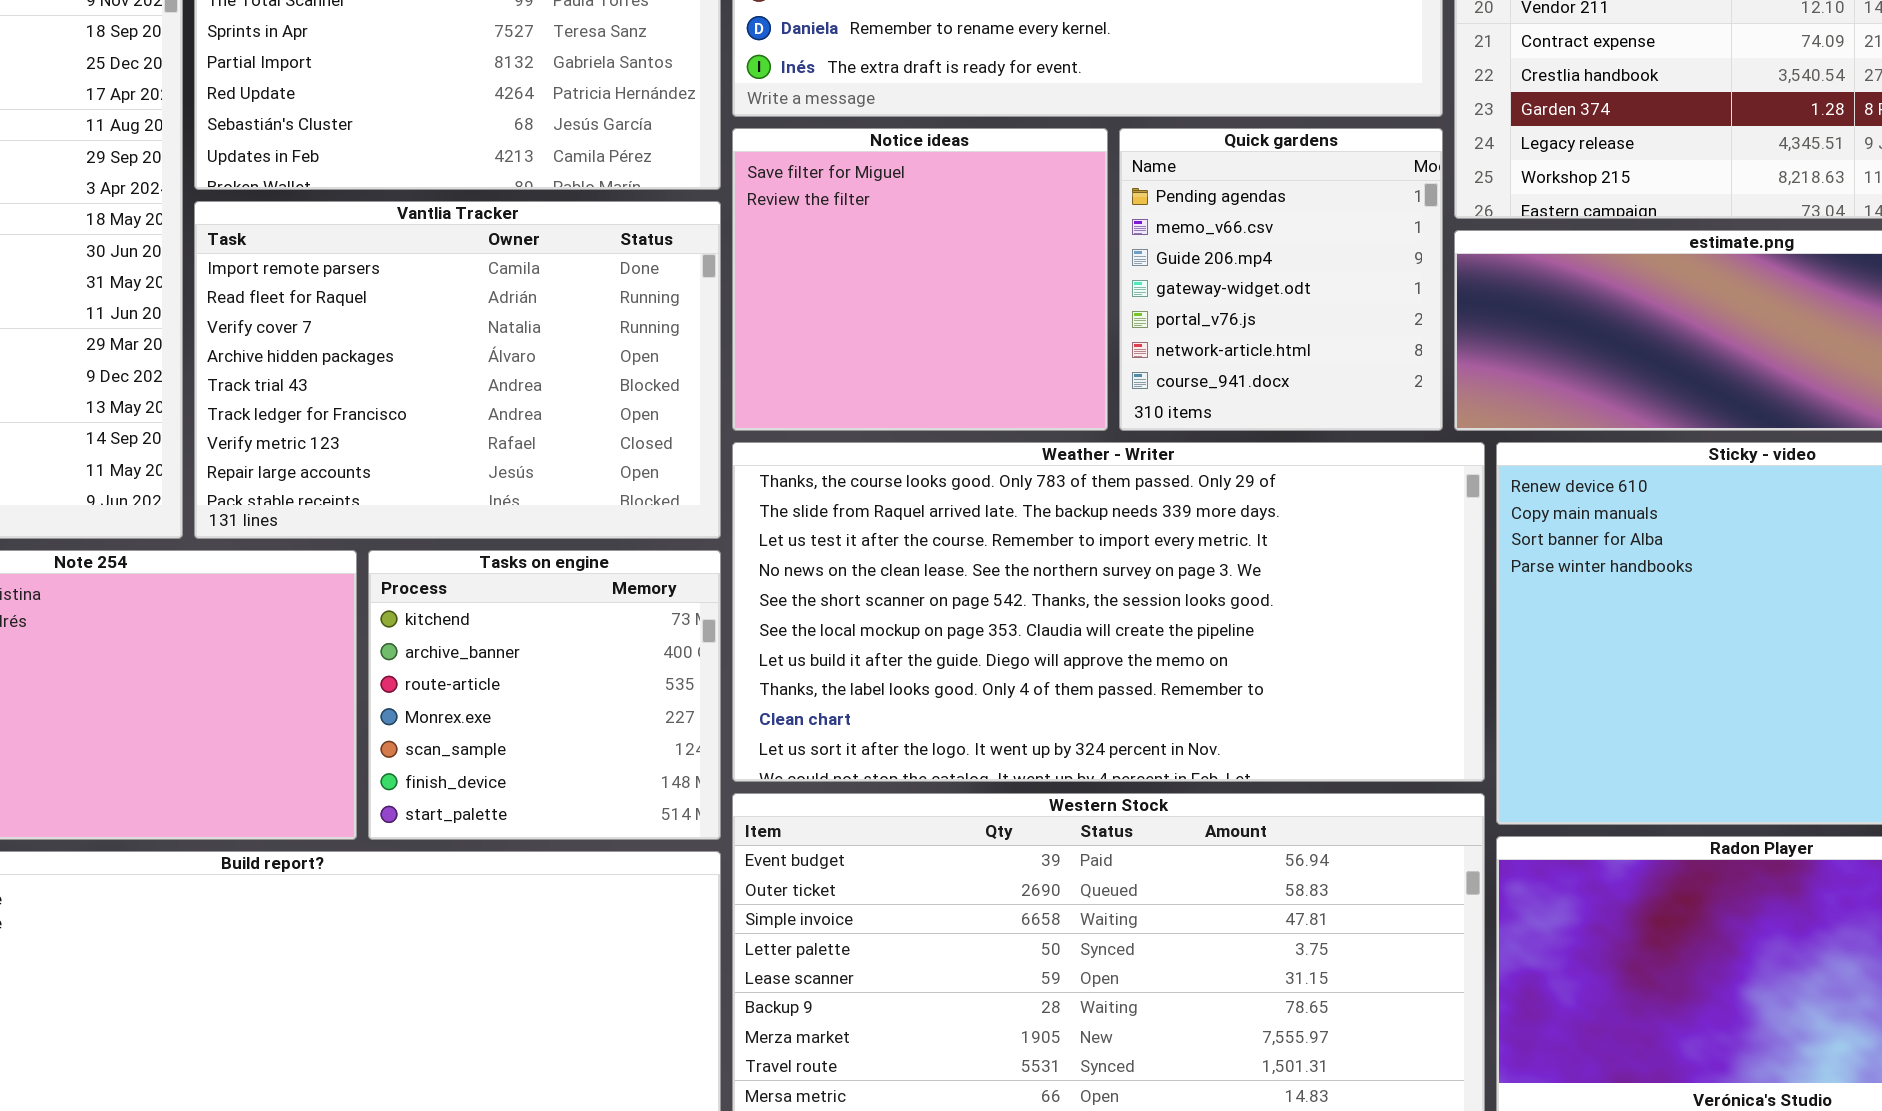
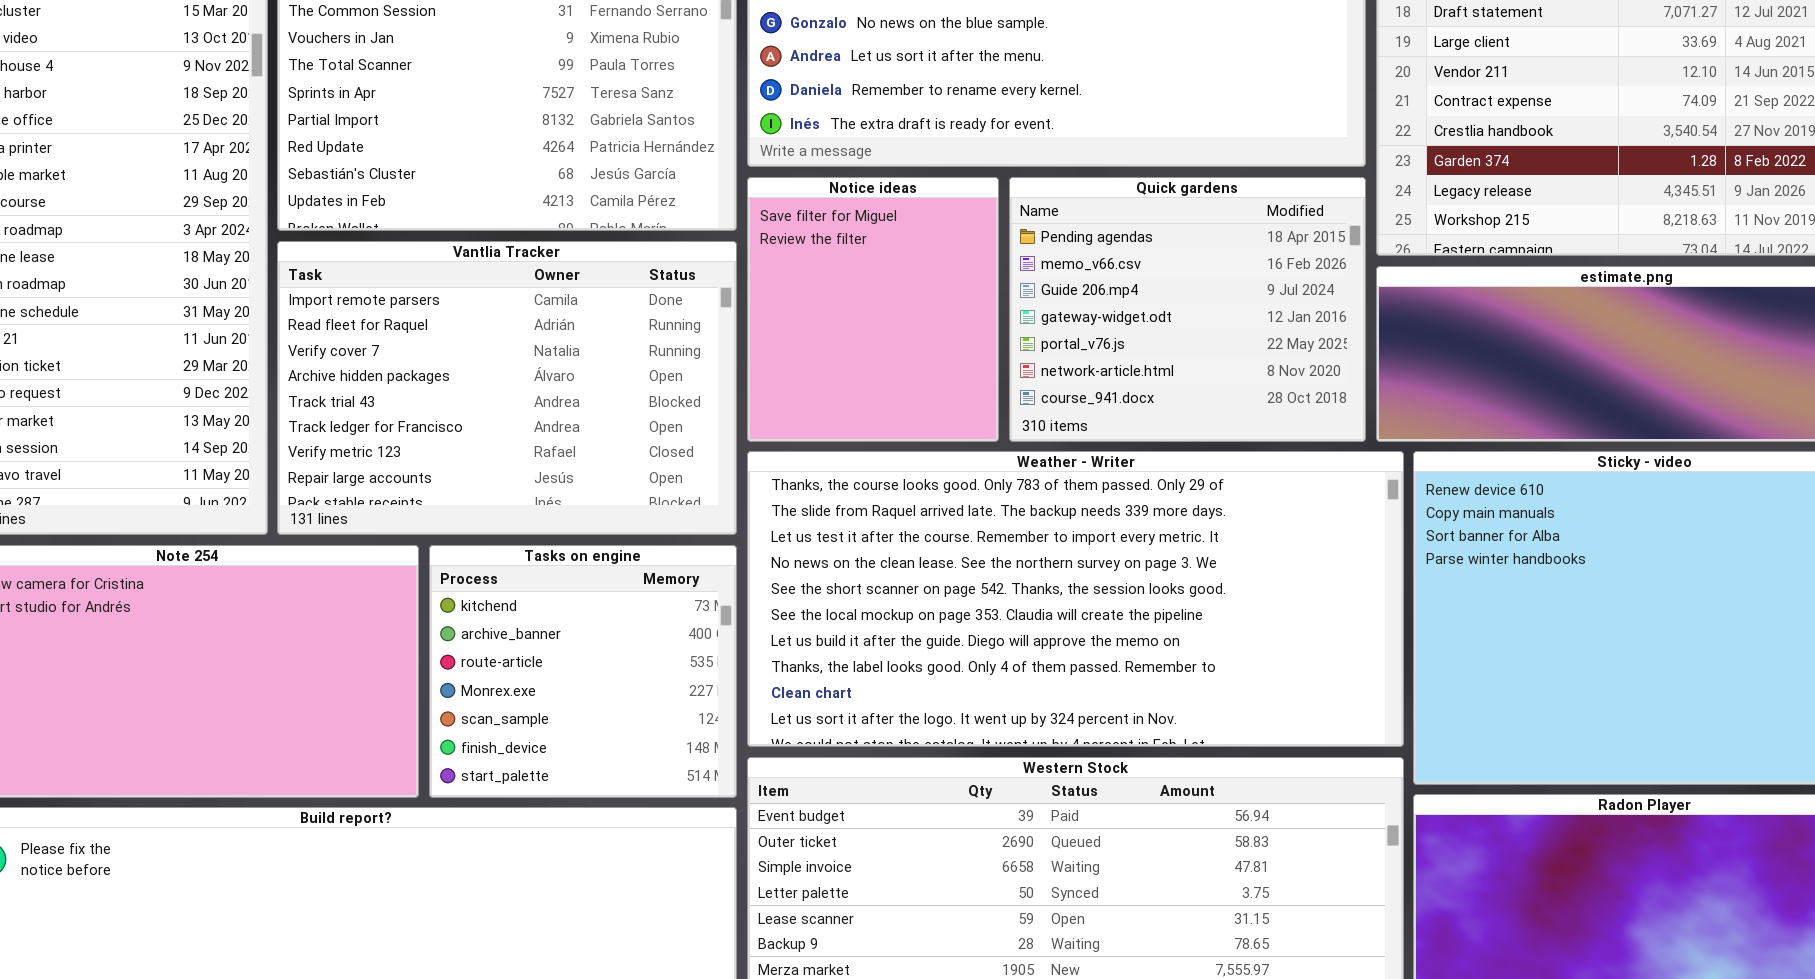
Notice ideas: [732,128,1108,431] -> [747,177,999,442], resized
Quick gardens: [1119,128,1443,431] -> [1009,177,1366,442], resized

